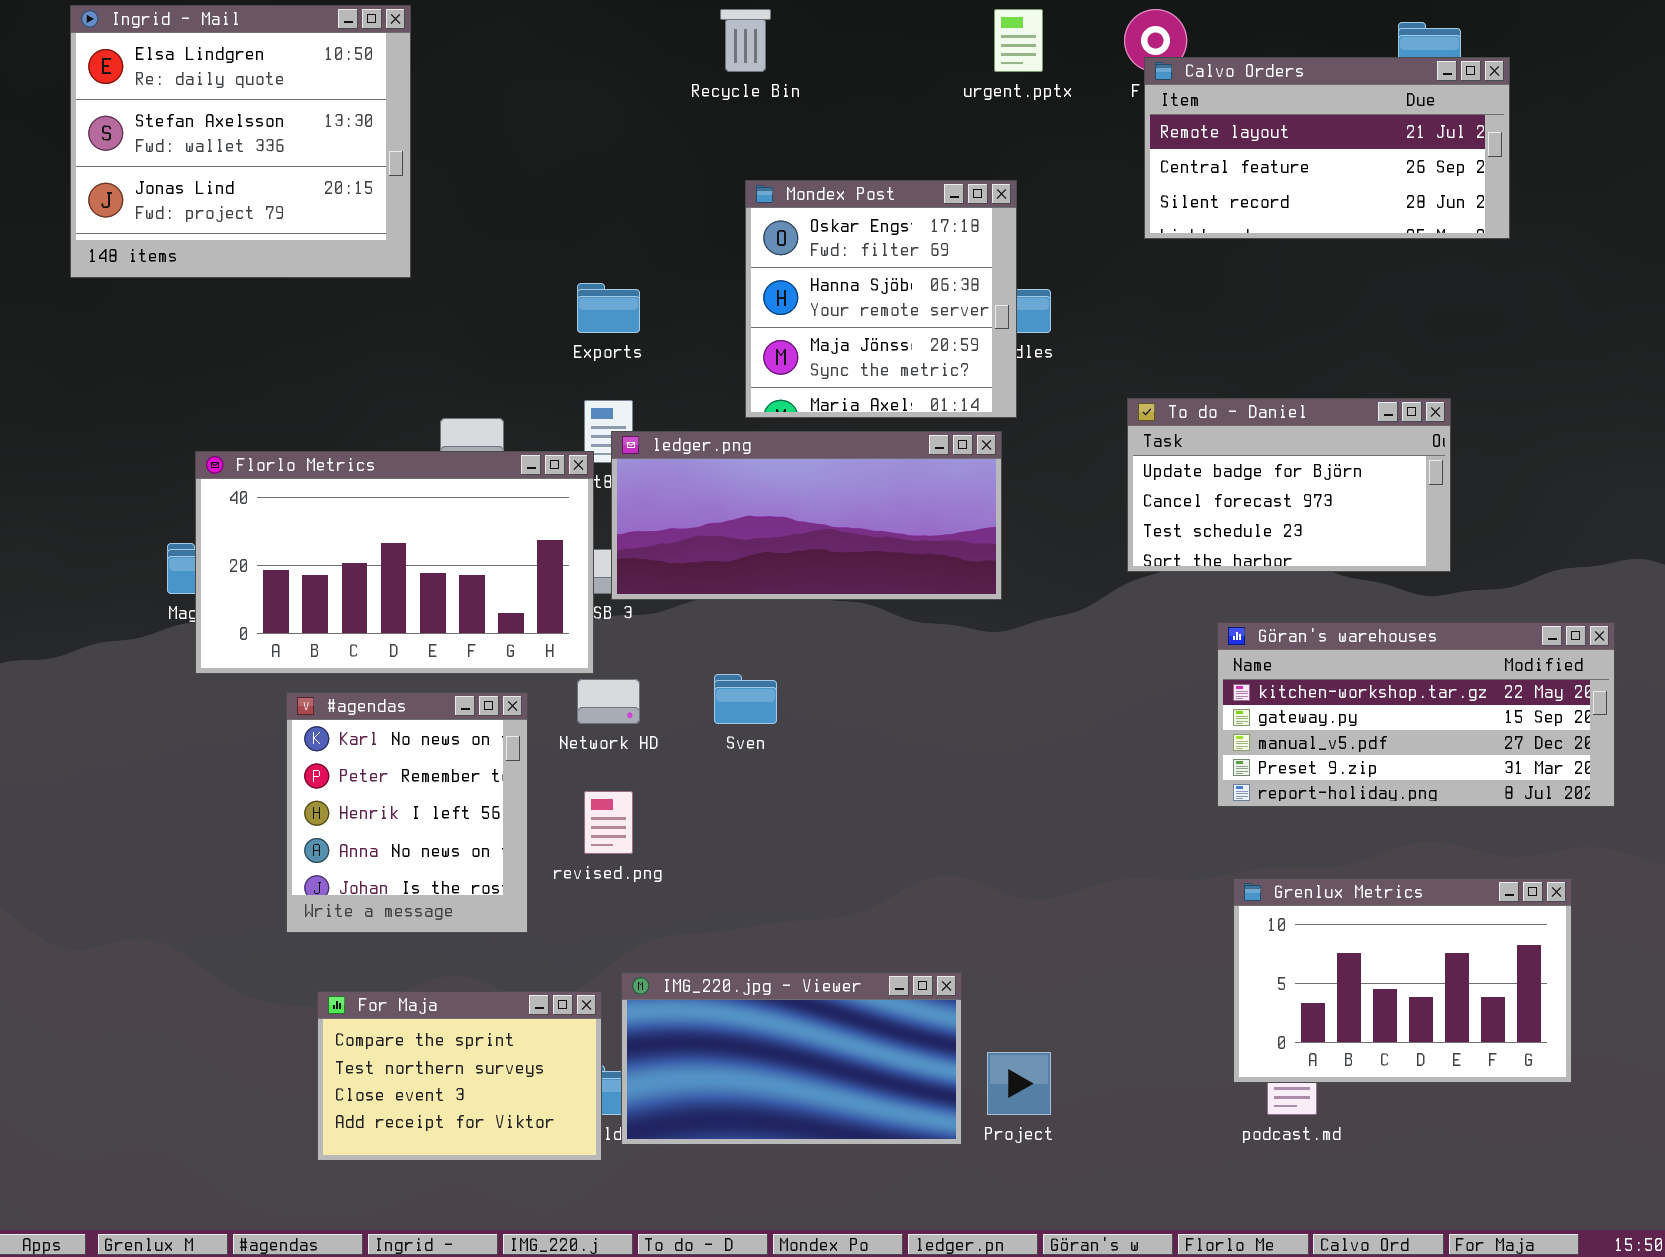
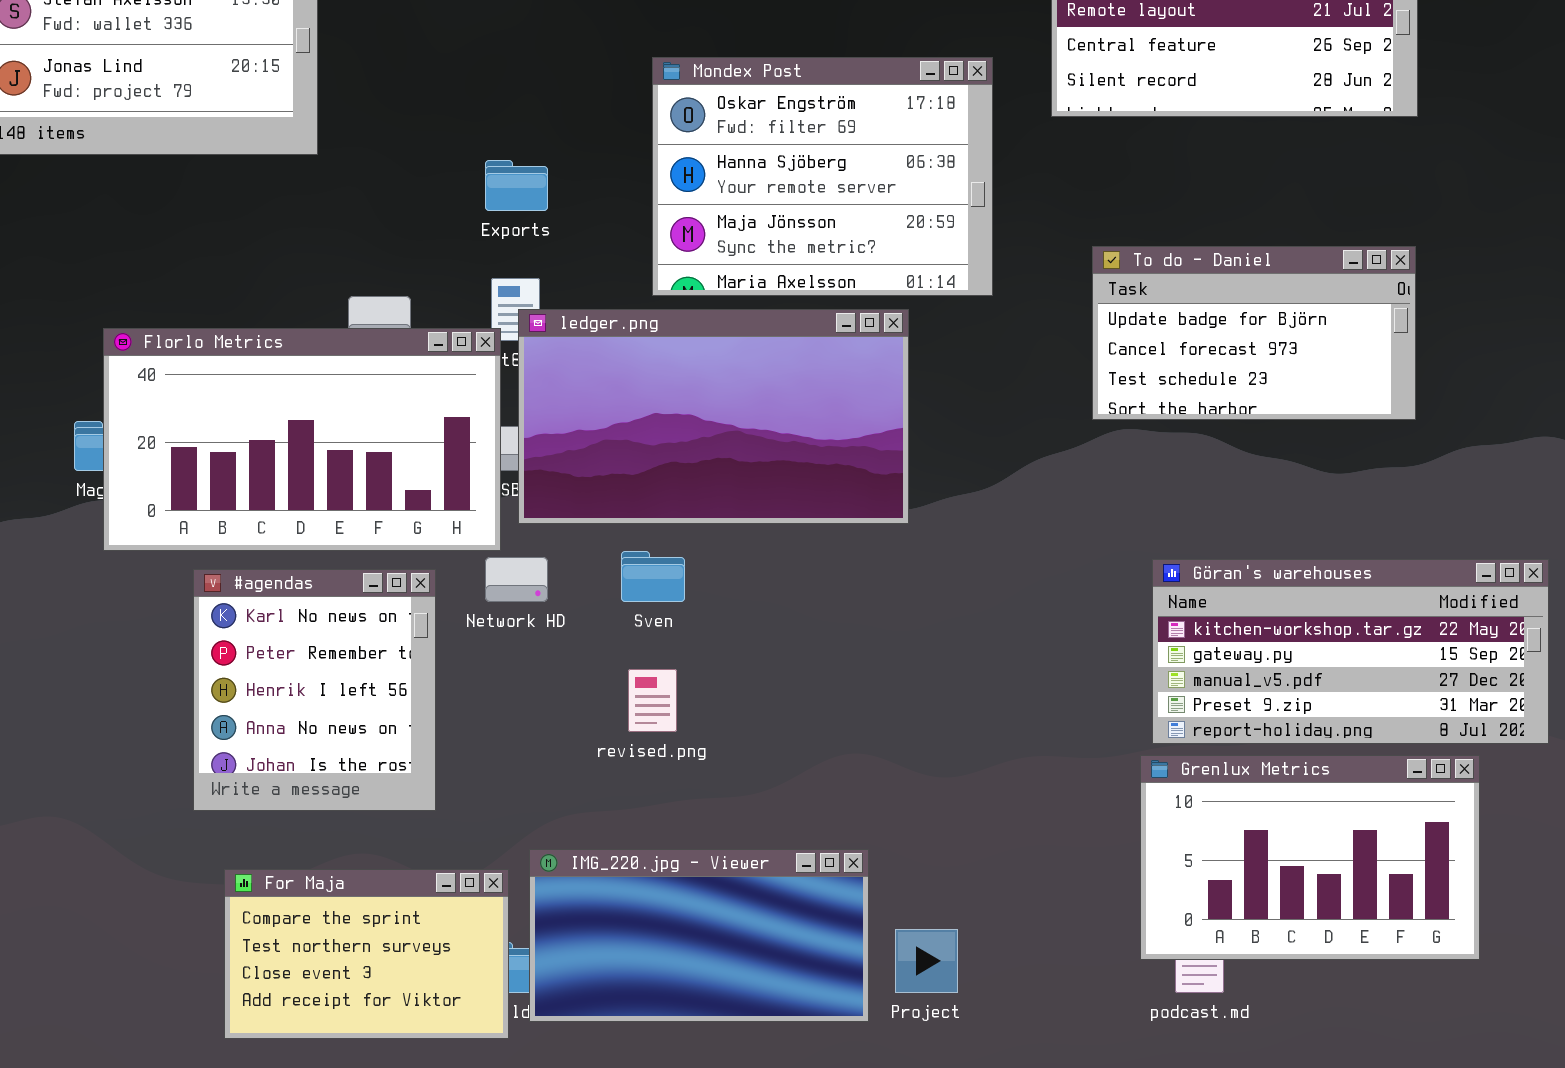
Mondex Post: [745,180,1017,418] -> [652,57,993,296], resized
To do - Daniel: [1127,398,1451,572] -> [1092,246,1416,420], moved
ledger.png: [611,431,1002,600] -> [518,309,909,524], resized
Göran's warehouses: [1217,622,1615,807] -> [1152,559,1549,744], moved
revised.png: [584,791,633,854] -> [628,669,677,732], moved

